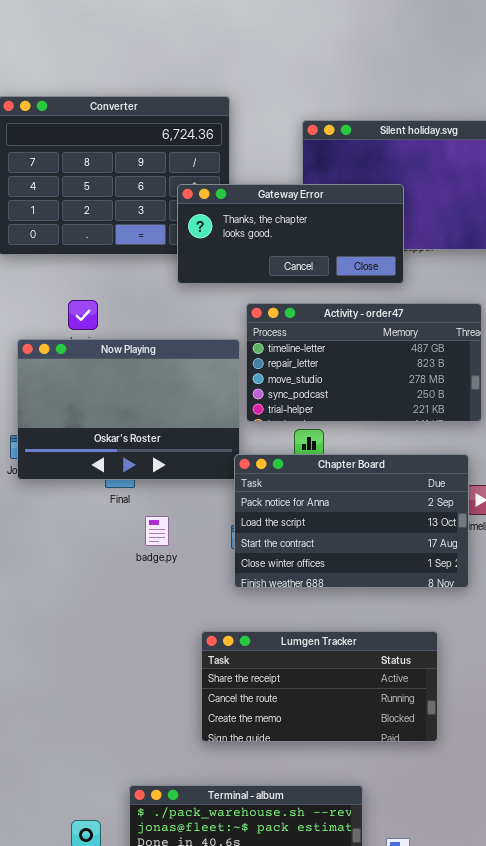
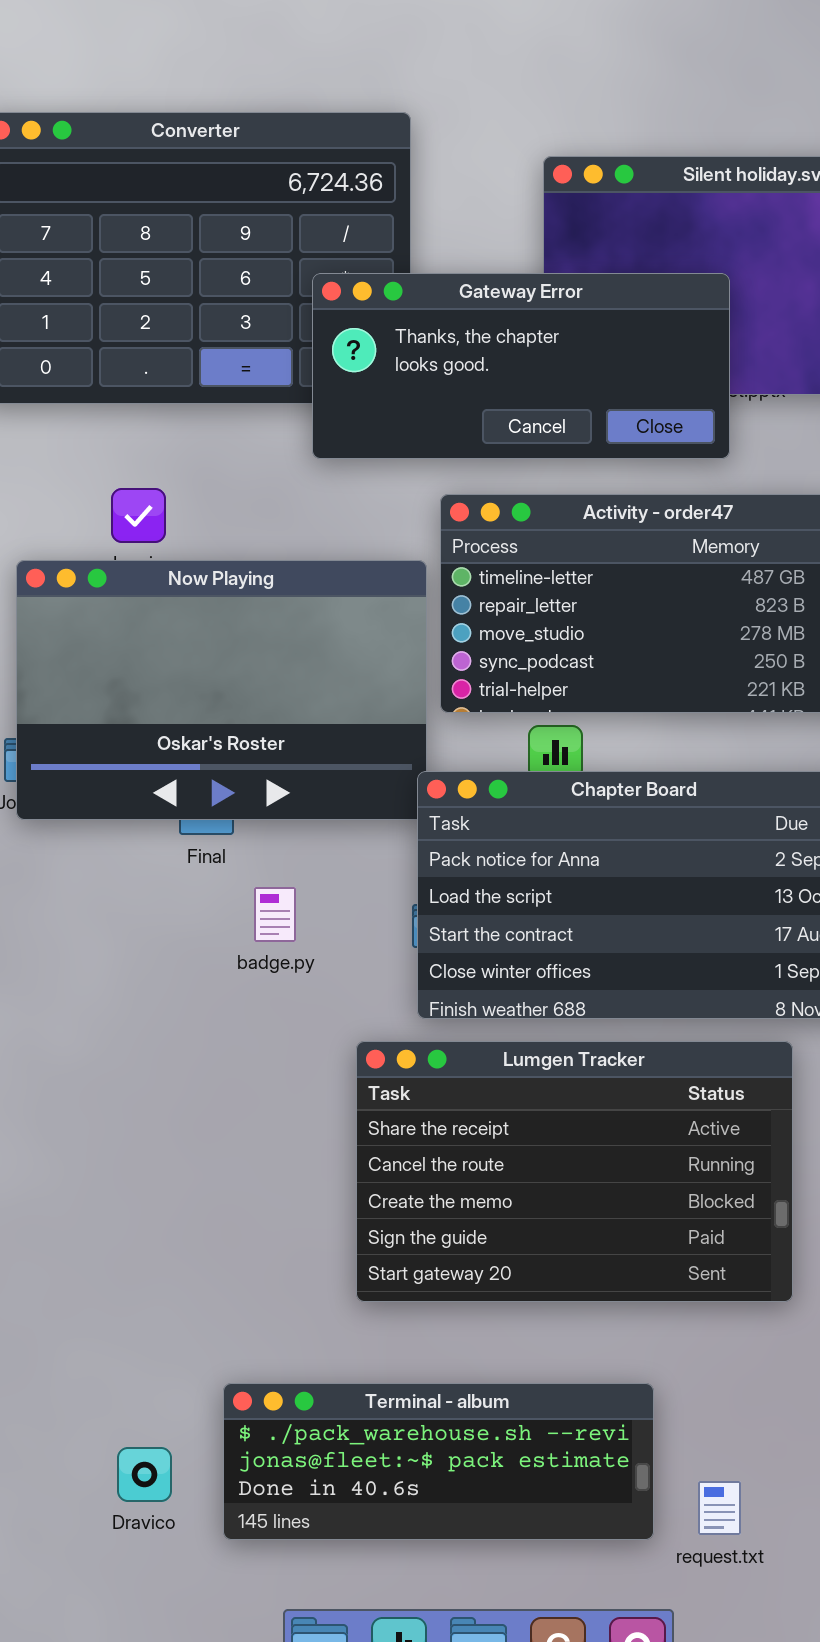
Lumgen Tracker: [201,631,438,742] -> [356,1041,793,1302], resized

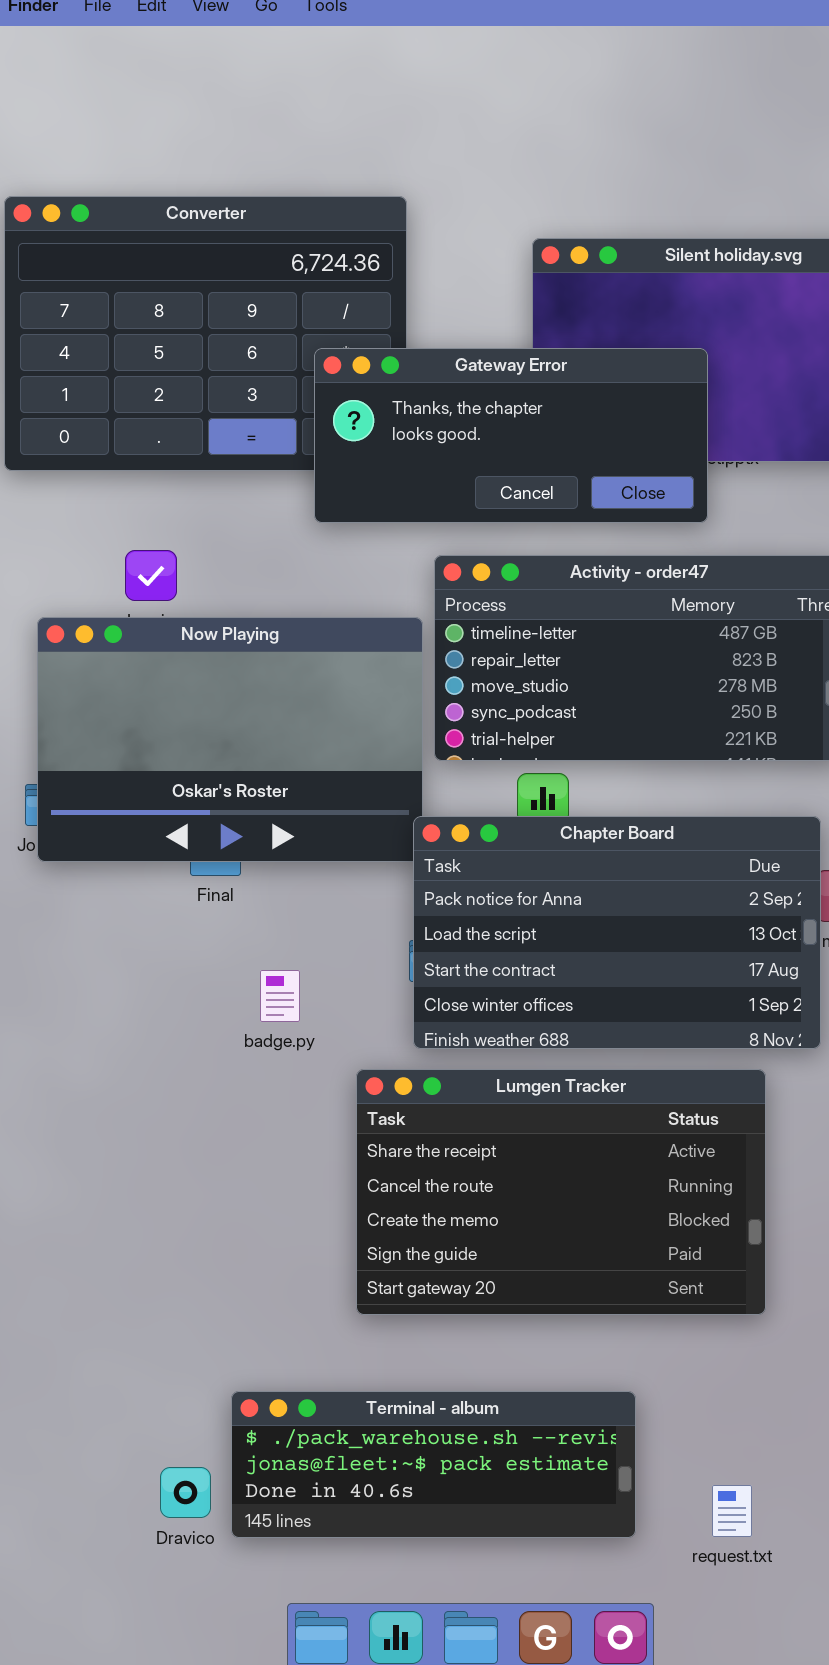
badge.py: [254,887,296,942] -> [260,970,300,1022], moved
Dravico: [117,1447,172,1502] -> [160,1467,211,1518], moved
request.txt: [698,1481,741,1535] -> [712,1485,752,1537], moved

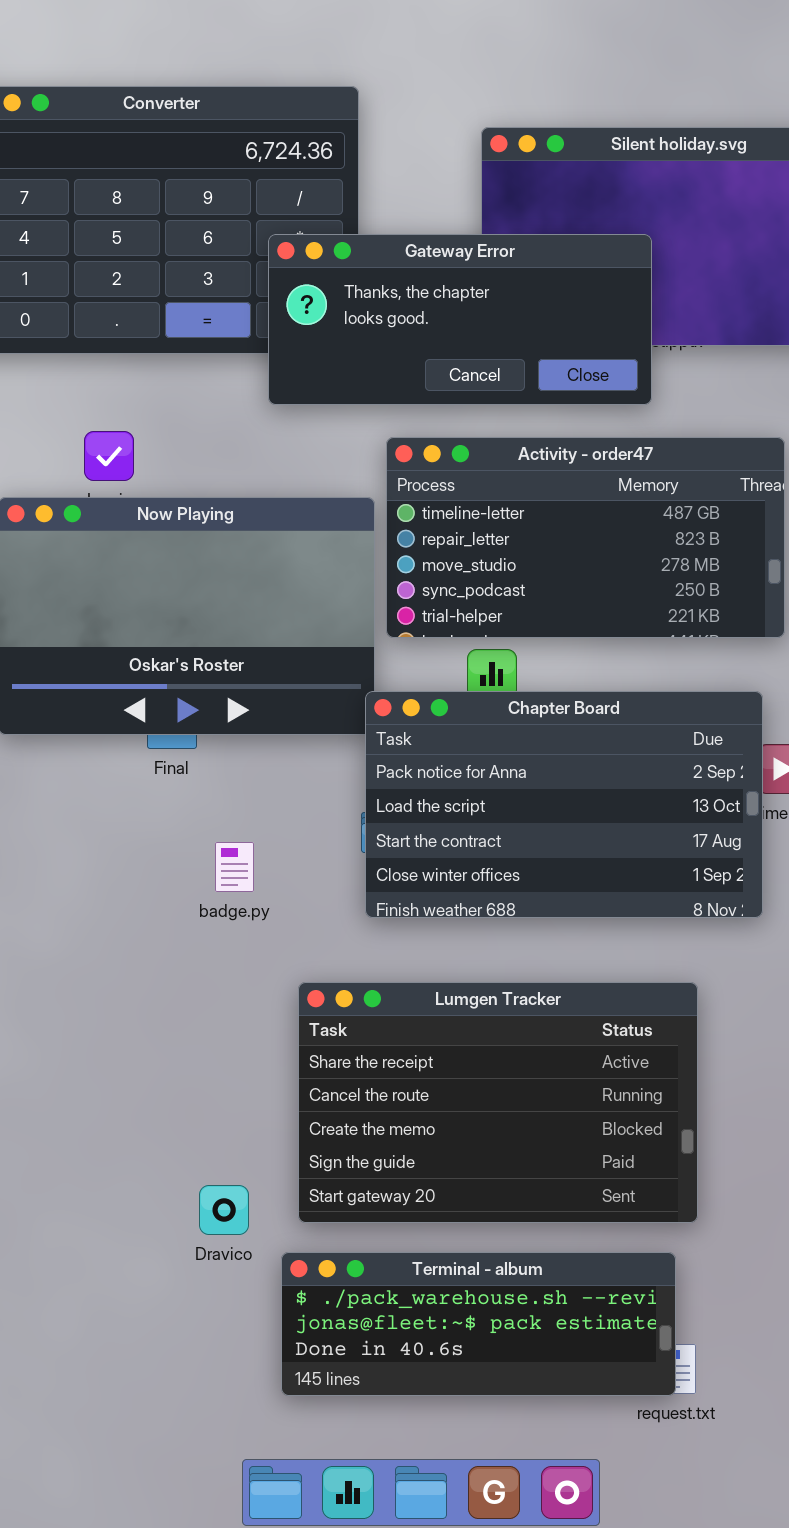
Lumgen Tracker: [356,1069,766,1315] -> [298,982,698,1223], moved
Terminal - album: [231,1391,636,1538] -> [281,1252,676,1396], moved
Dravico: [160,1467,211,1518] -> [199,1185,249,1235], moved

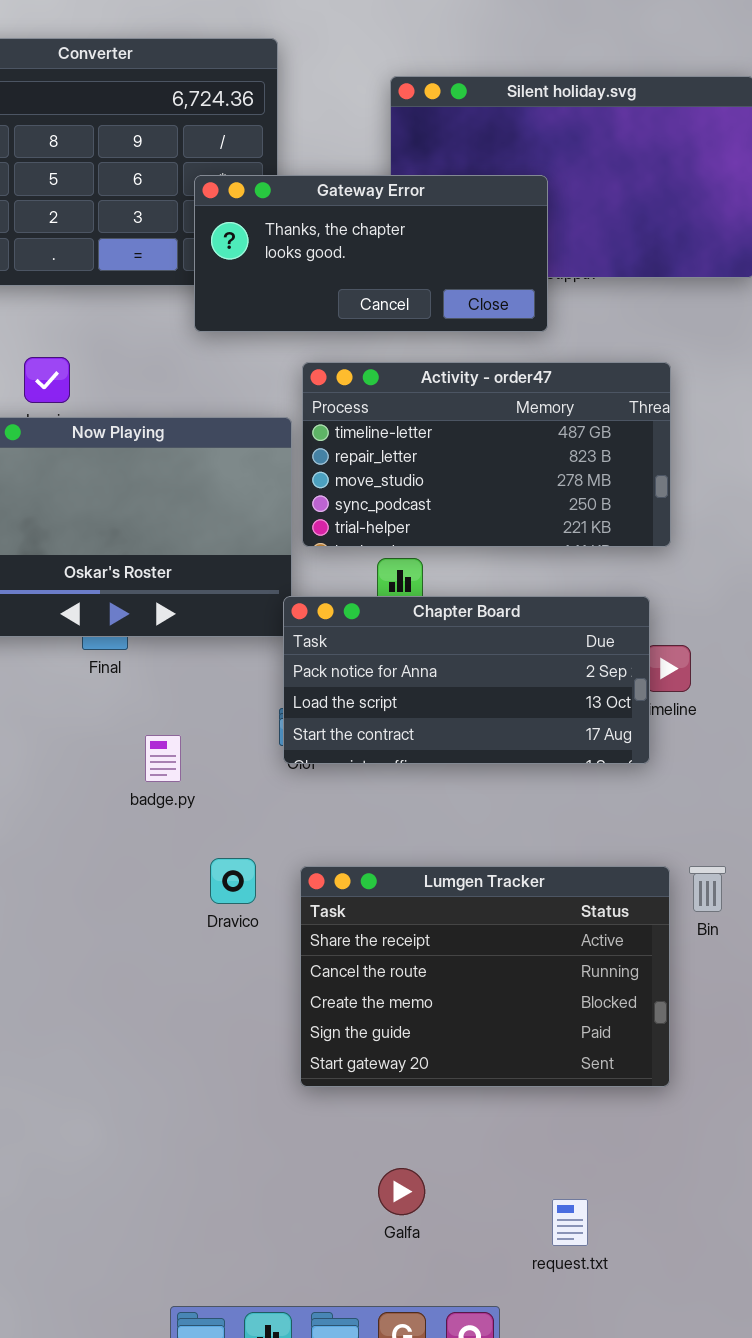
Chapter Board: [365,691,763,918] -> [283,596,650,764], resized
Lumgen Tracker: [298,982,698,1223] -> [300,866,670,1087], moved
Dravico: [199,1185,249,1235] -> [210,858,256,904], moved
Terminal - album: [281,1252,676,1396] -> none, closed

